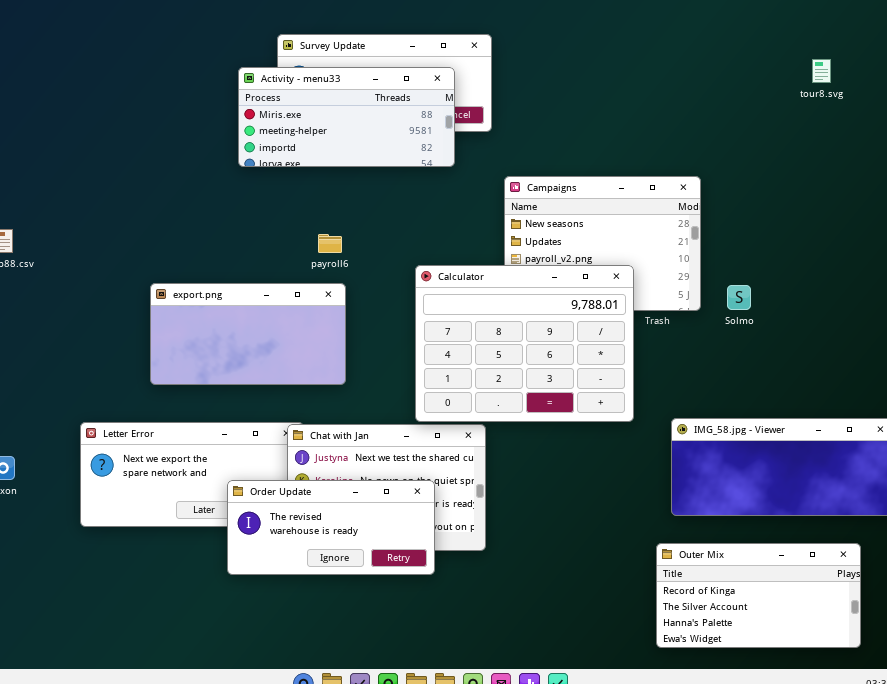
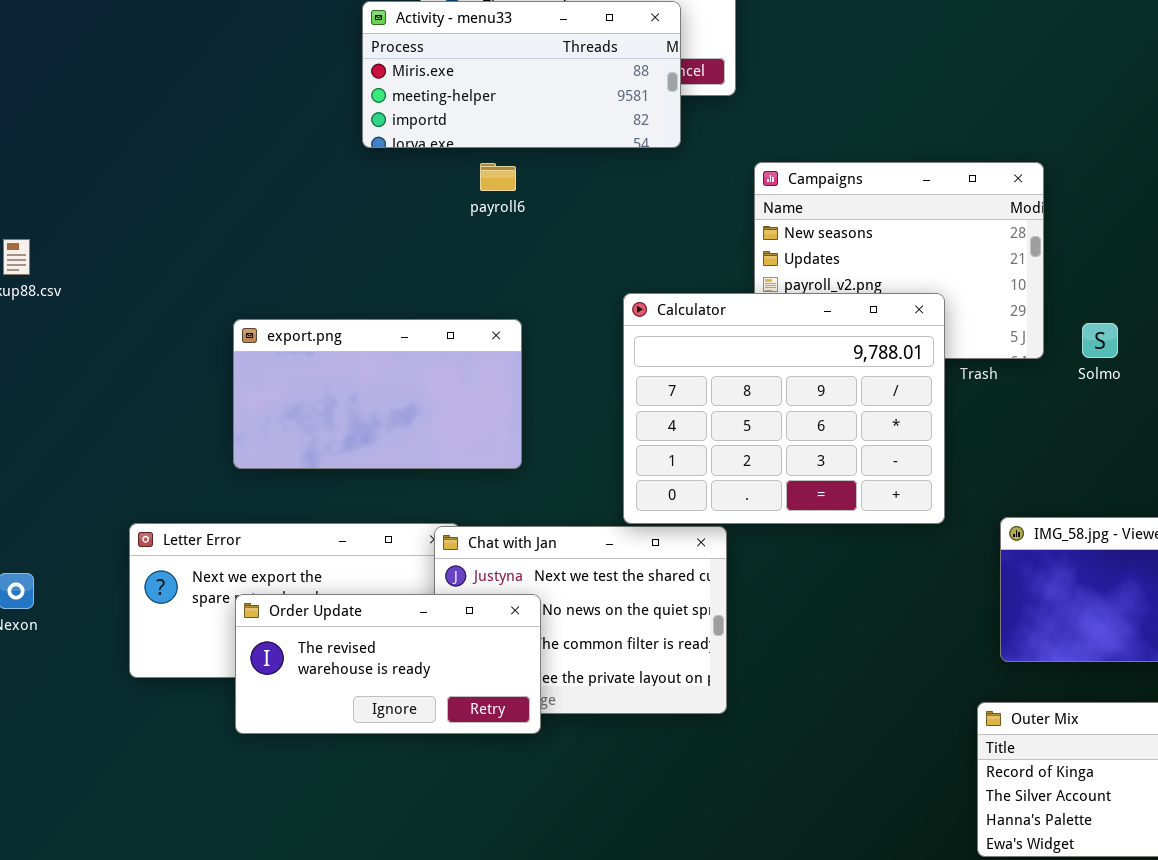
payroll6: [318,234,342,253] -> [480,163,516,191], moved
Order Update: [227,480,435,575] -> [235,594,541,734], moved

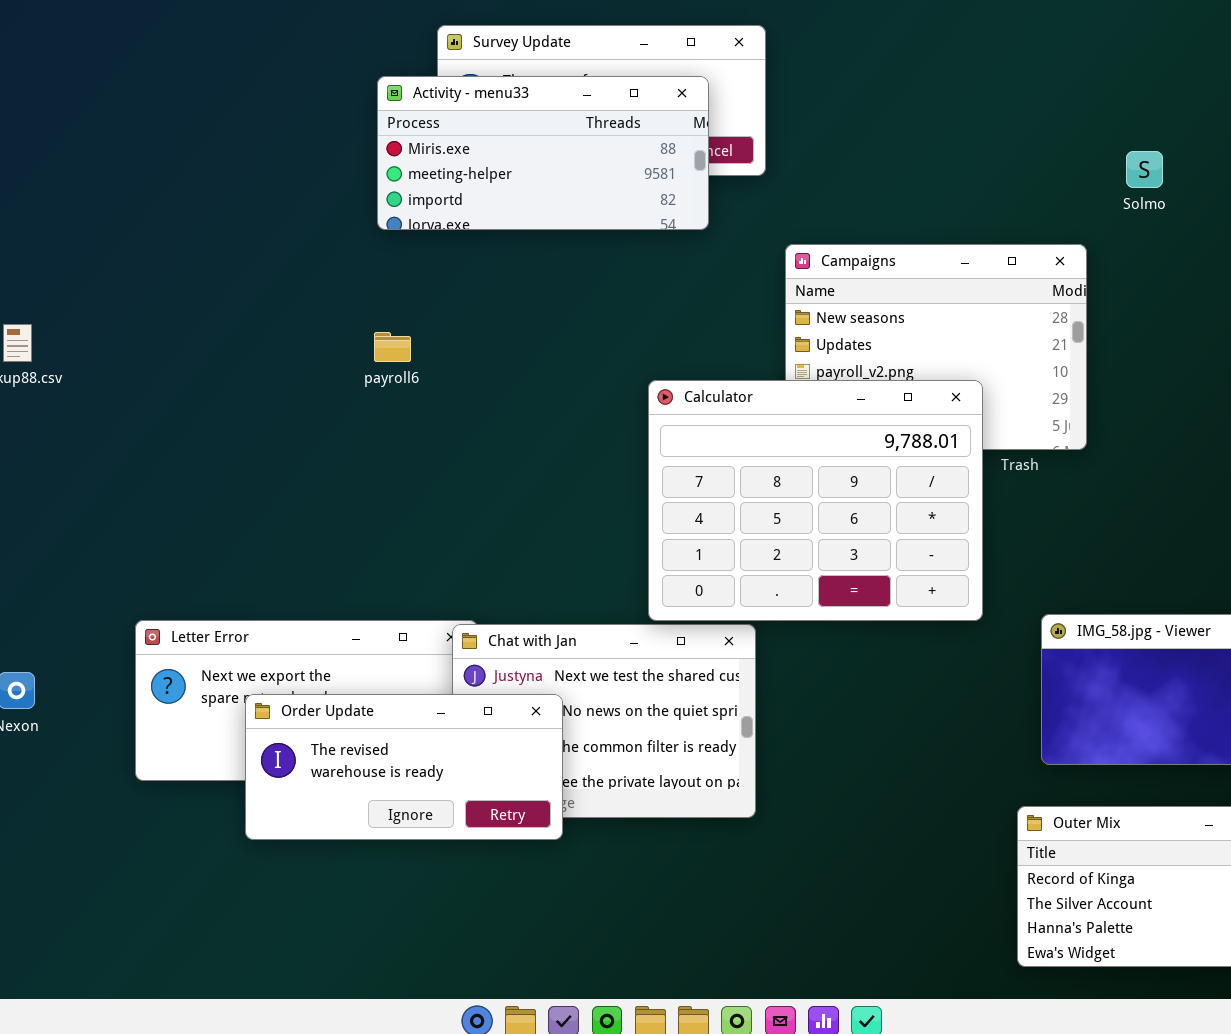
payroll6: [480,163,516,191] -> [374,332,411,362], moved
export.png: [233,319,522,469] -> none, closed
Solmo: [1082,323,1118,358] -> [1126,151,1163,188], moved

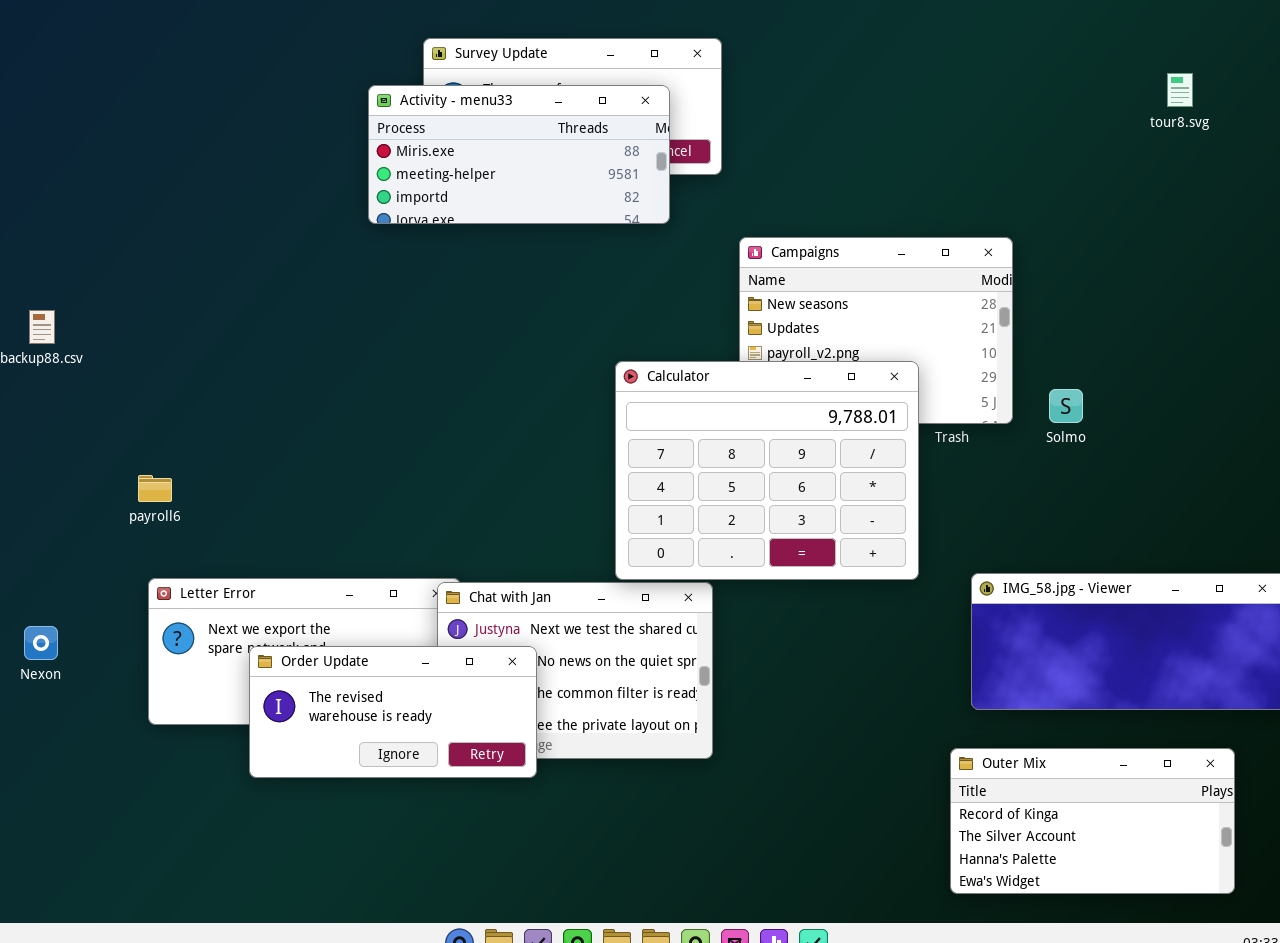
Solmo: [1126,151,1163,188] -> [1049,389,1083,423], moved
payroll6: [374,332,411,362] -> [138,475,172,502], moved

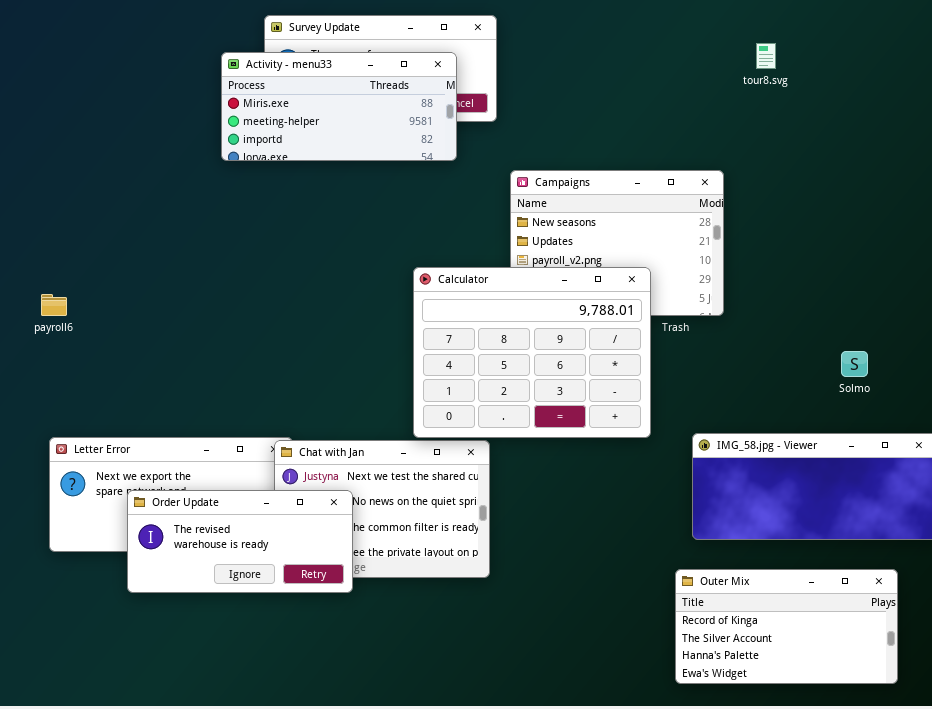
tour8.svg: [1167,73,1193,107] -> [756,43,776,69], moved
Solmo: [1049,389,1083,423] -> [841,351,868,377], moved
payroll6: [138,475,172,502] -> [41,294,67,316], moved

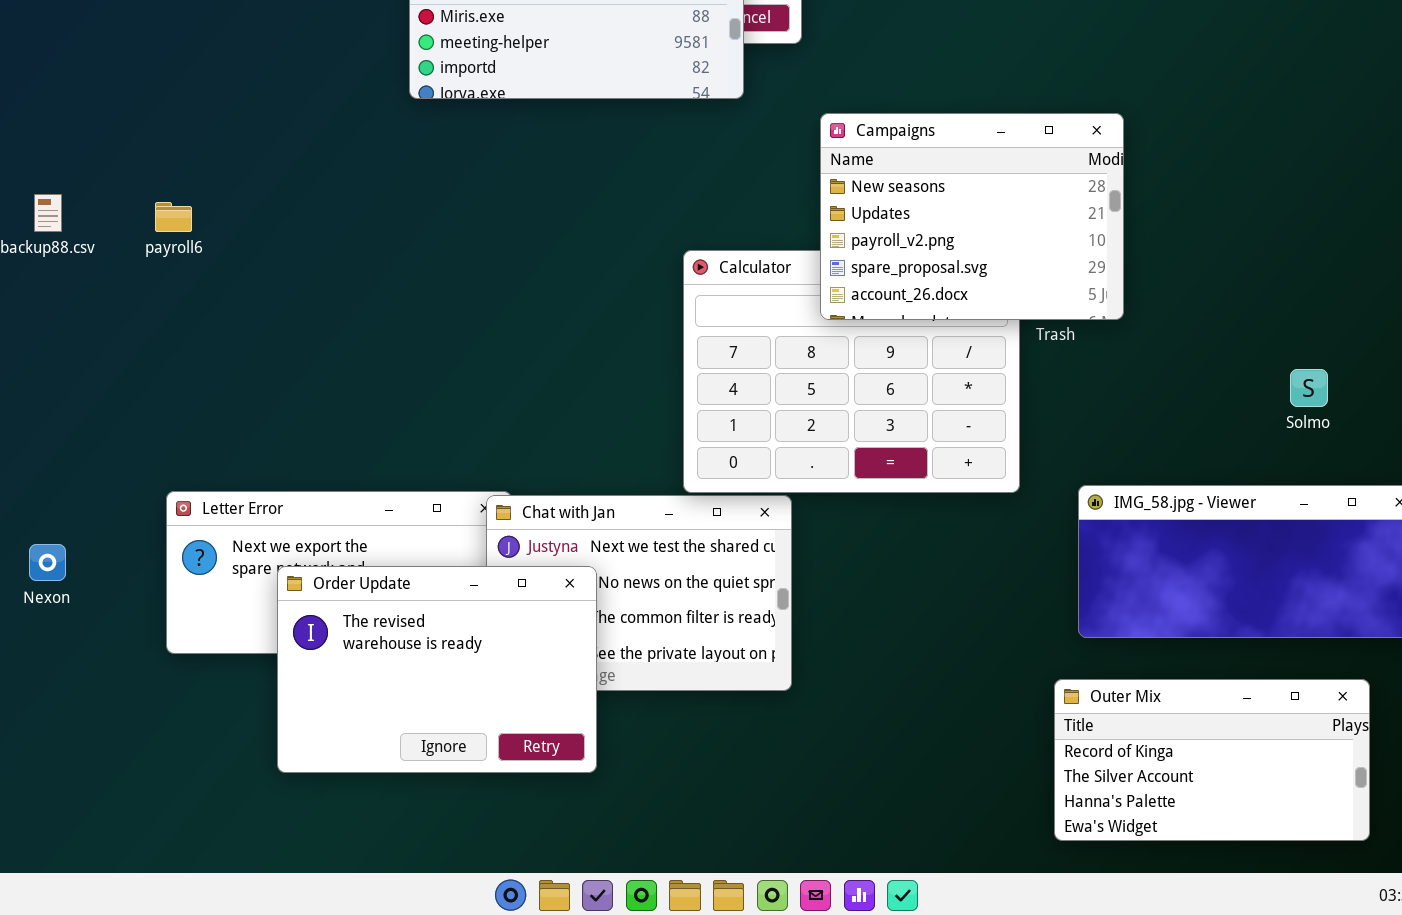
Campaigns: [510,170,724,316] -> [820,113,1124,320], raised
payroll6: [41,294,67,316] -> [155,202,192,232], moved
Order Update: [127,490,353,593] -> [277,566,597,773], resized

